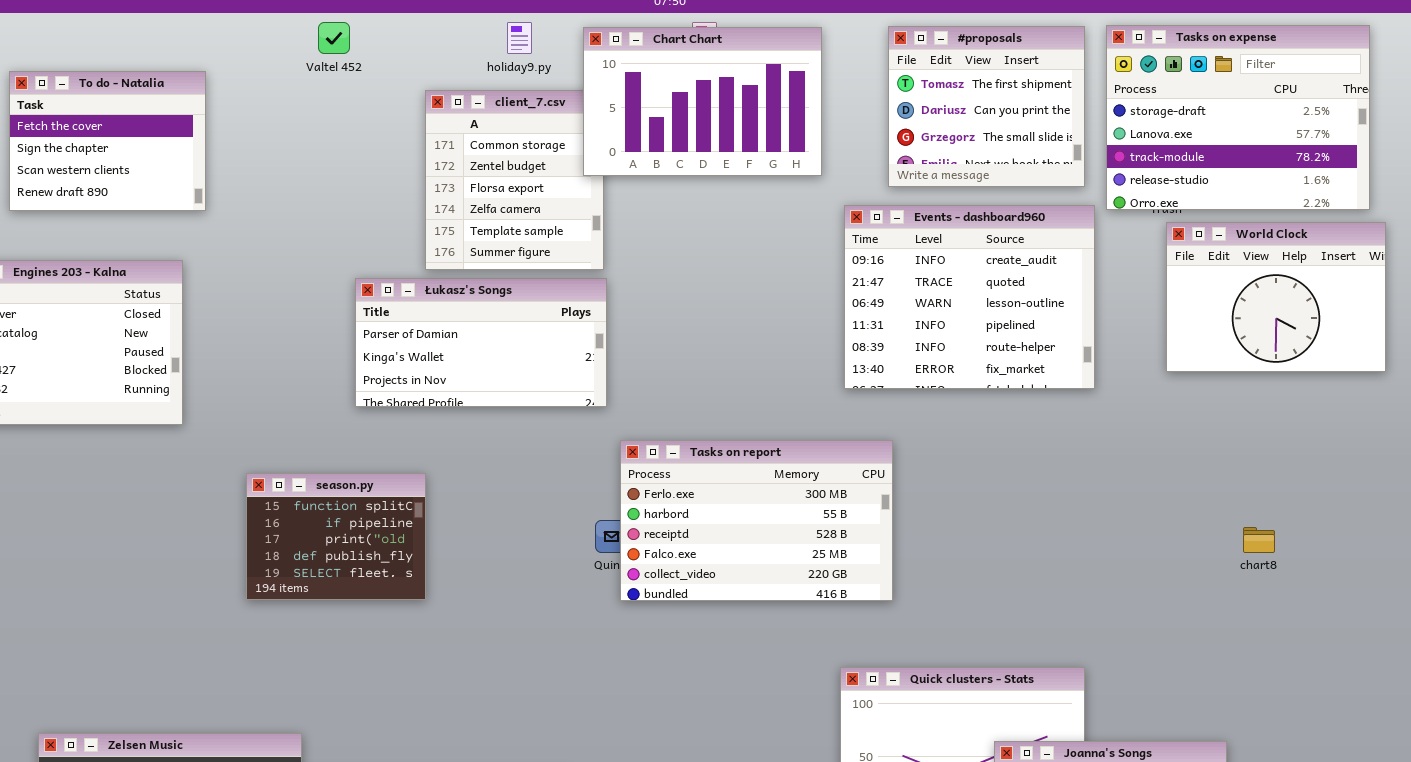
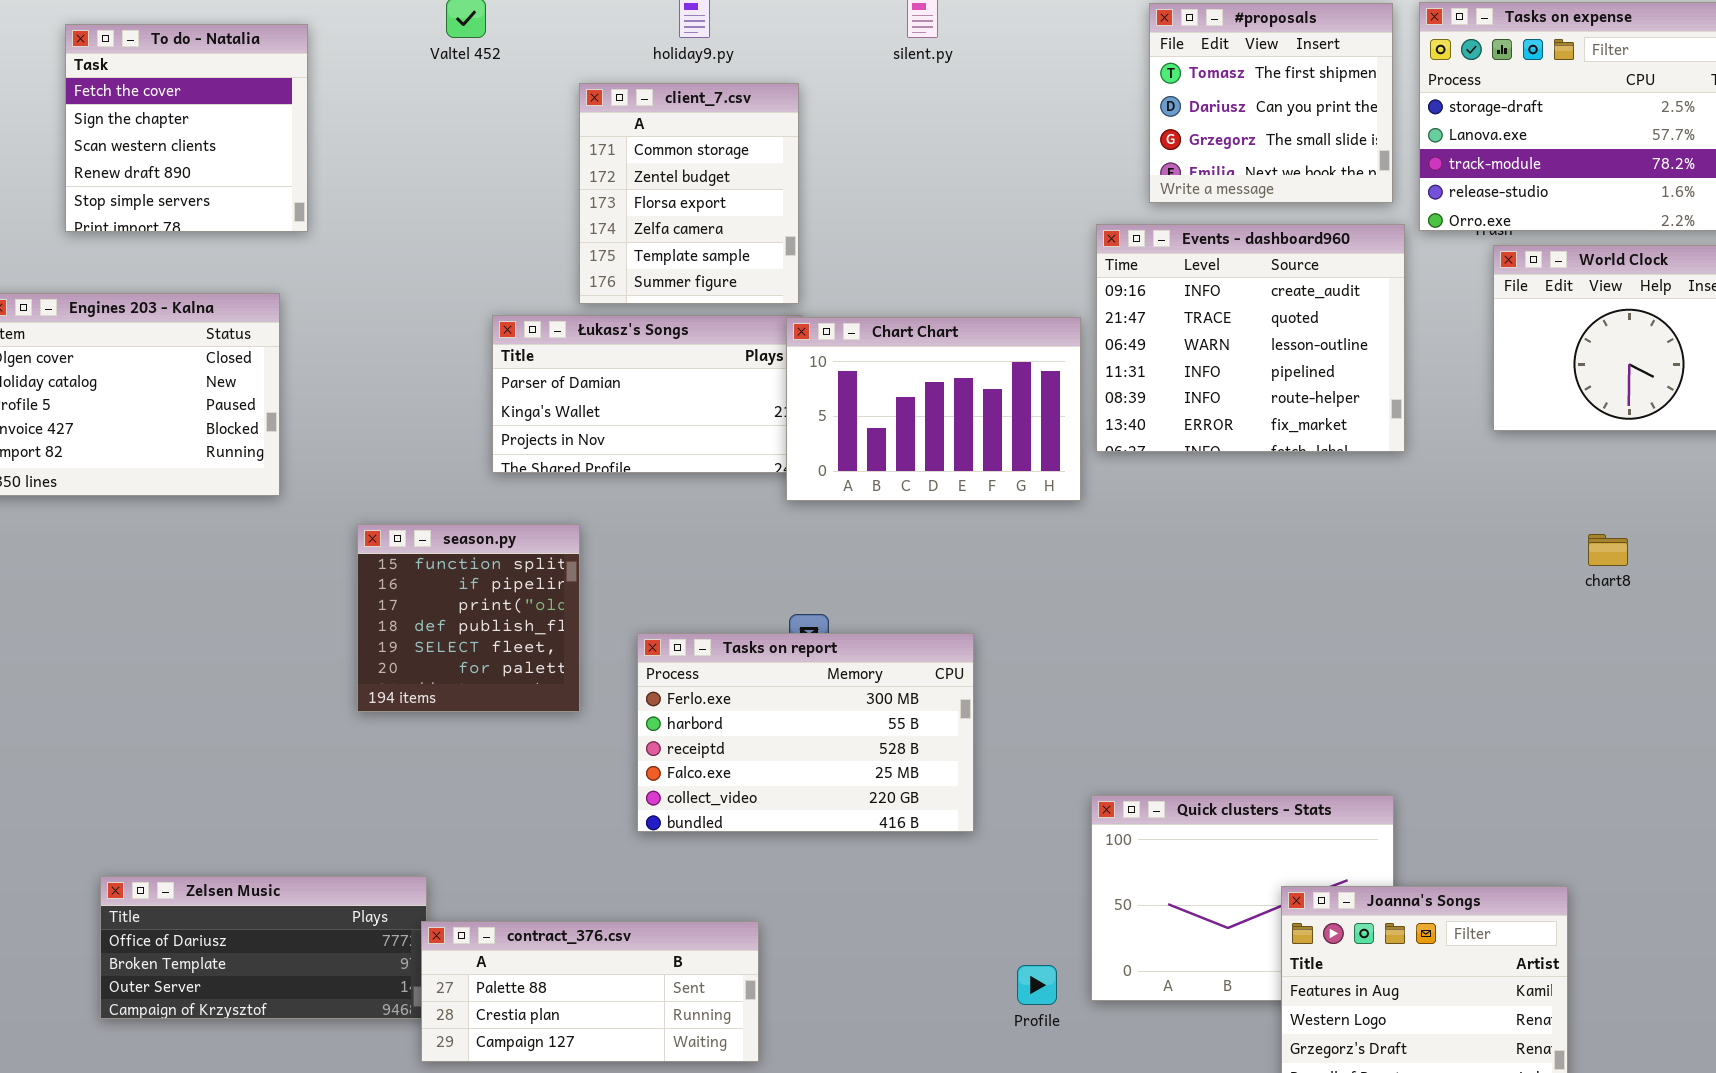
Chart Chart: [583,27,822,176] -> [786,317,1081,501], moved
To do - Natalia: [9,71,206,211] -> [65,24,308,232], resized
Tasks on report: [620,440,893,601] -> [637,633,974,832], moved
season.py: [246,473,426,600] -> [357,524,580,712], resized
chart8: [1243,527,1275,553] -> [1588,534,1628,566], moved

